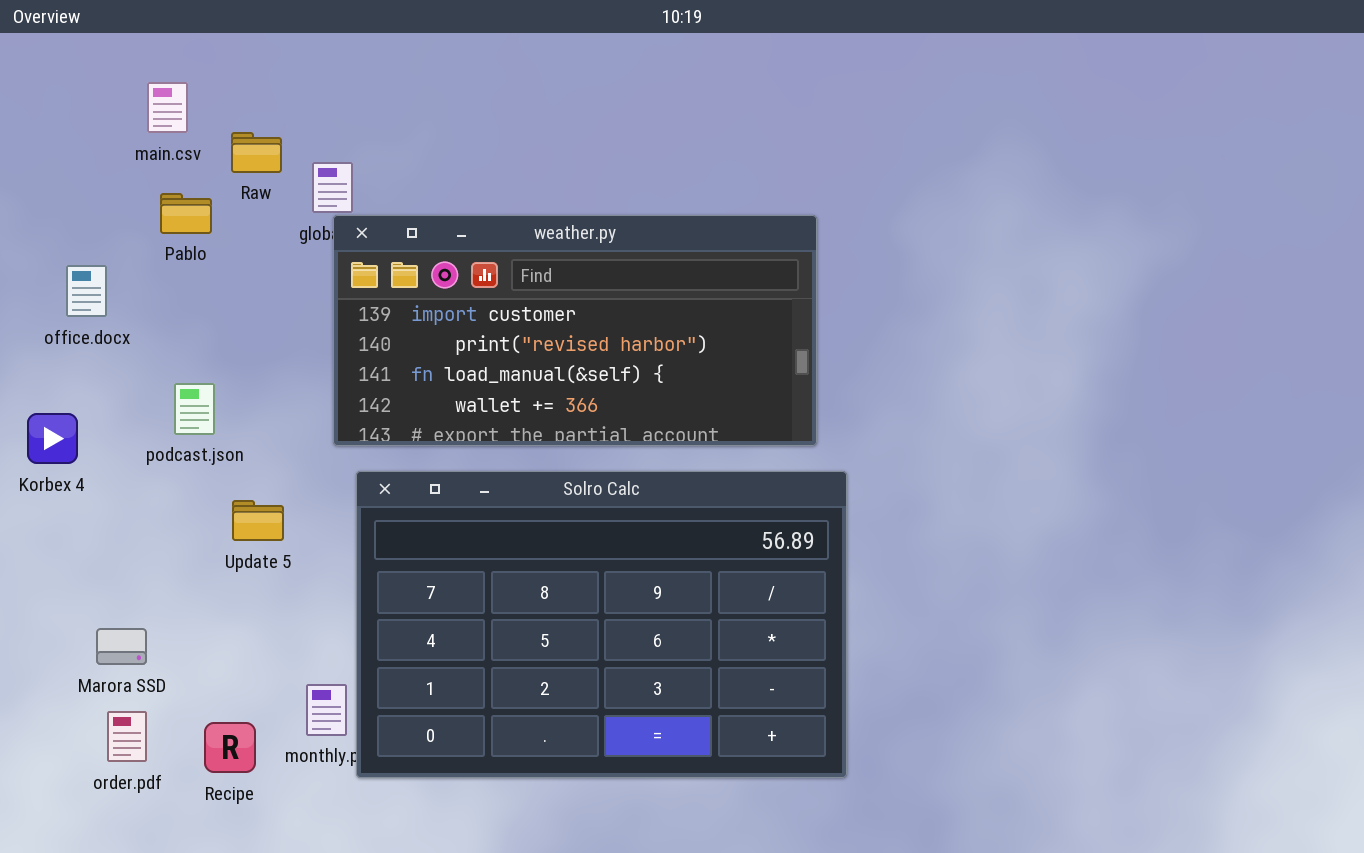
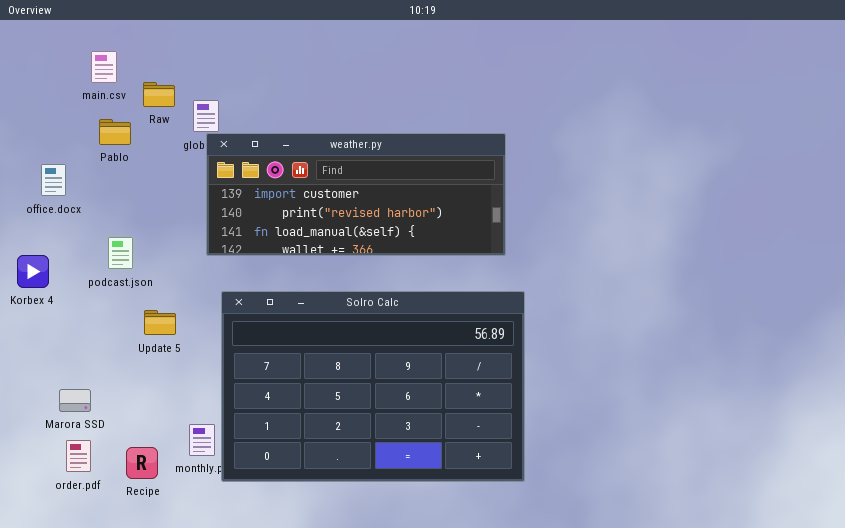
weather.py: [333,215,817,446] -> [206,133,506,256], resized

